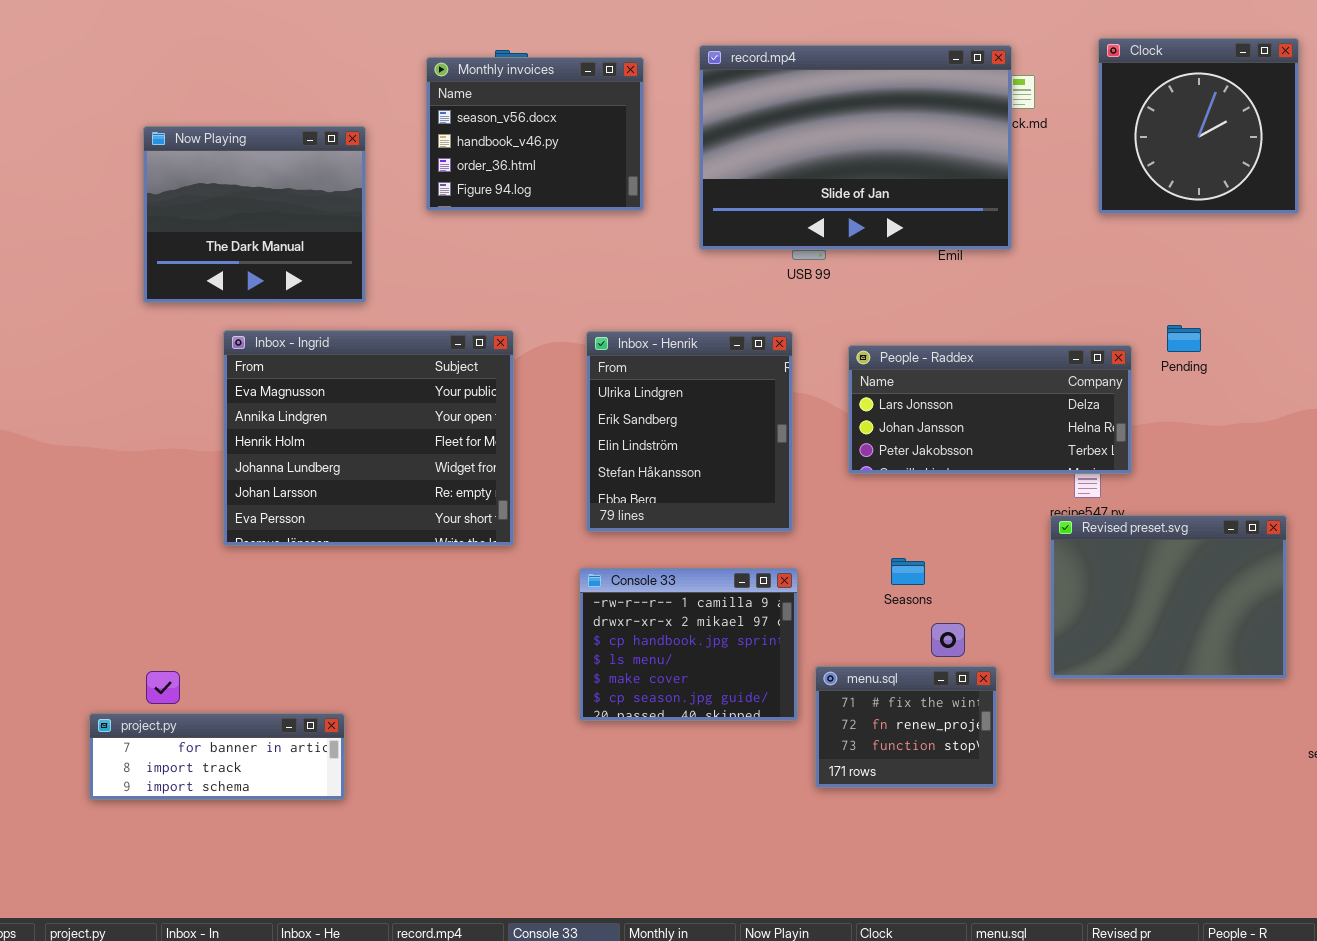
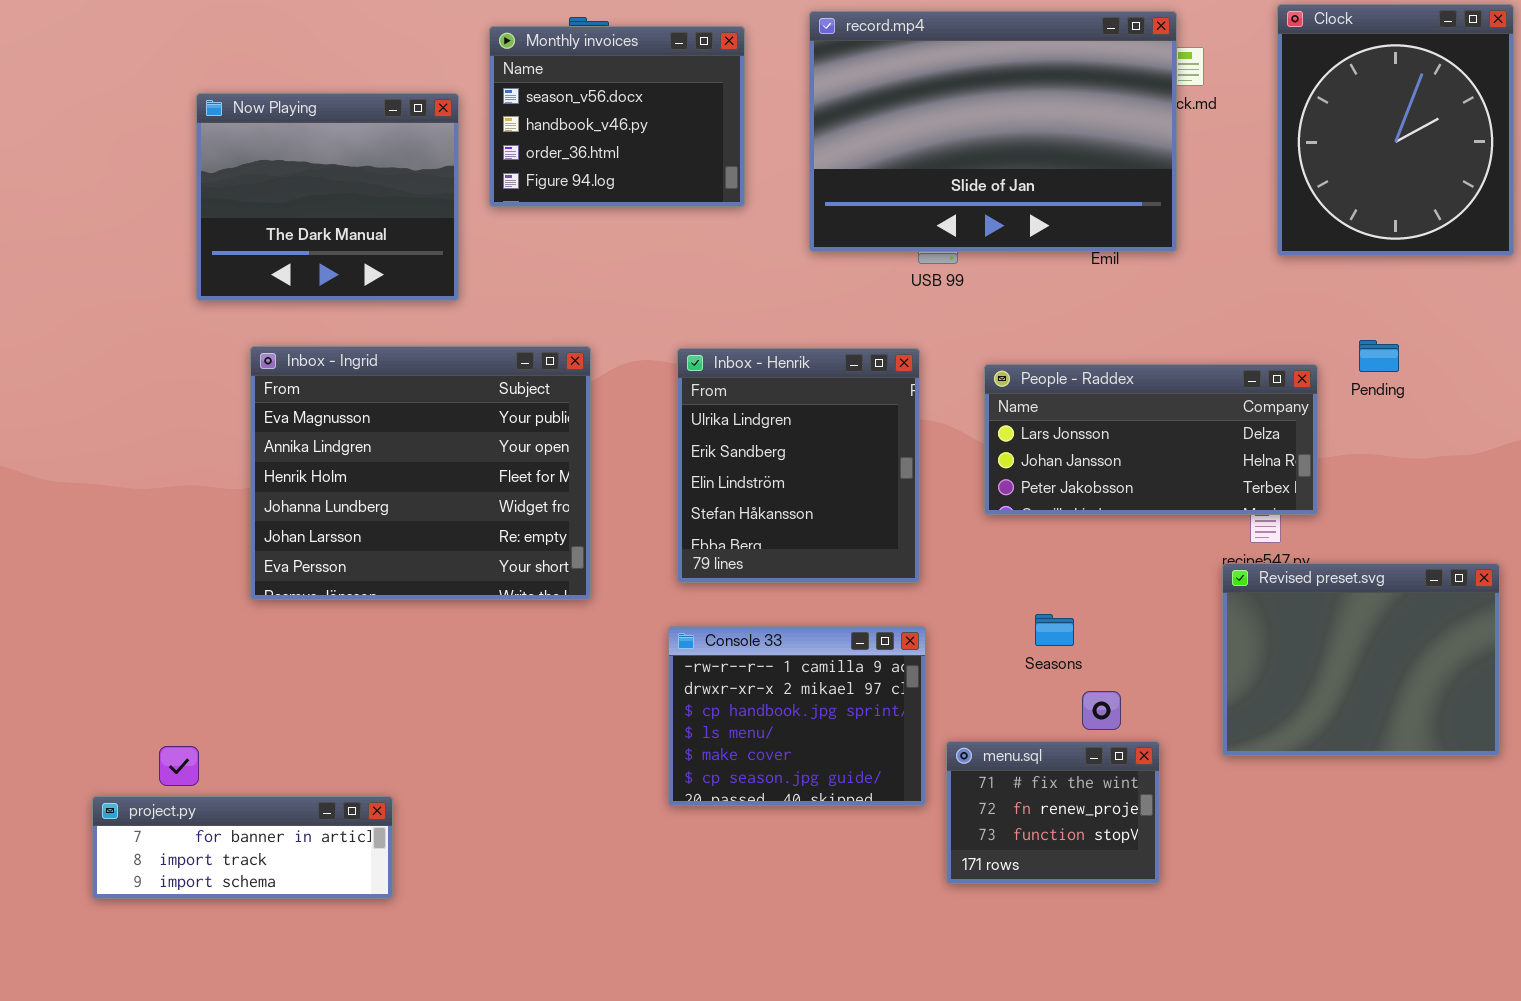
Clock: [1098,38,1299,214] -> [1277,4,1514,256], resized
Now Playing: [143,126,366,303] -> [196,93,459,301], moved

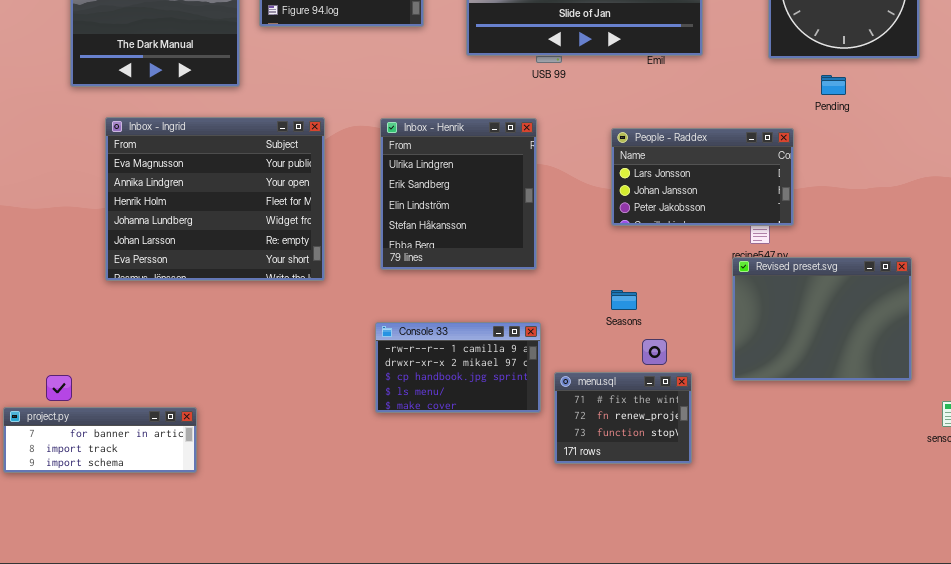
Pending: [1359,340,1399,372] -> [821,75,846,95], moved
People - Raddex: [984,364,1318,515] -> [611,128,794,226], resized
Console 33: [668,626,926,806] -> [375,322,541,413], resized

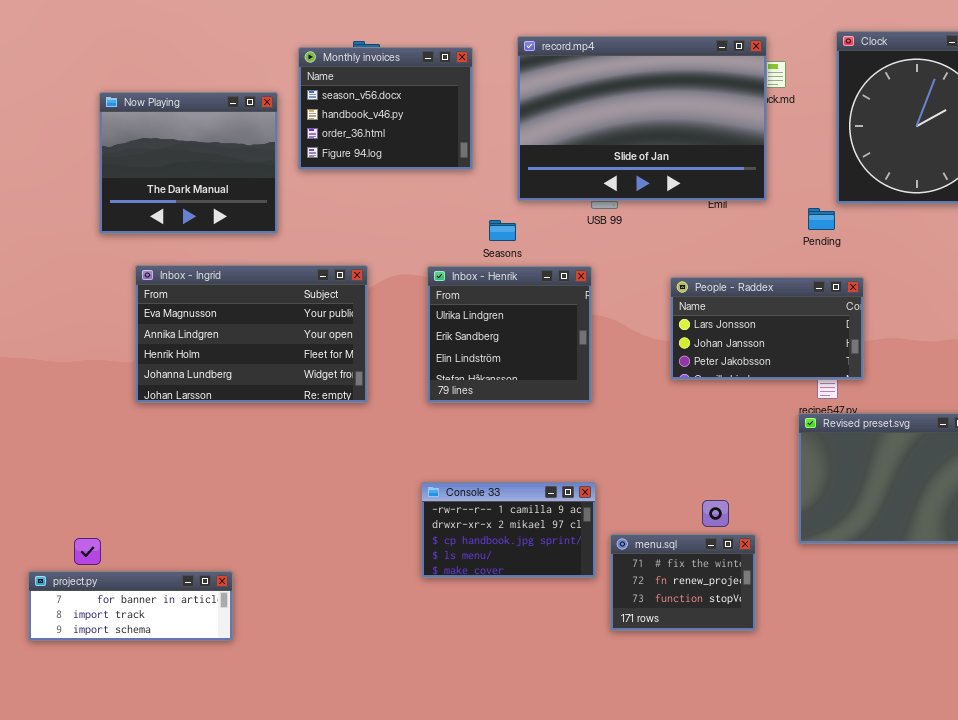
Pending: [821,75,846,95] -> [808,208,835,230], moved
Inbox - Ingrid: [105,117,325,281] -> [135,265,368,403], resized
Inbox - Henrik: [380,118,537,270] -> [427,266,592,403], resized
Seasons: [611,290,637,310] -> [489,220,516,241], moved

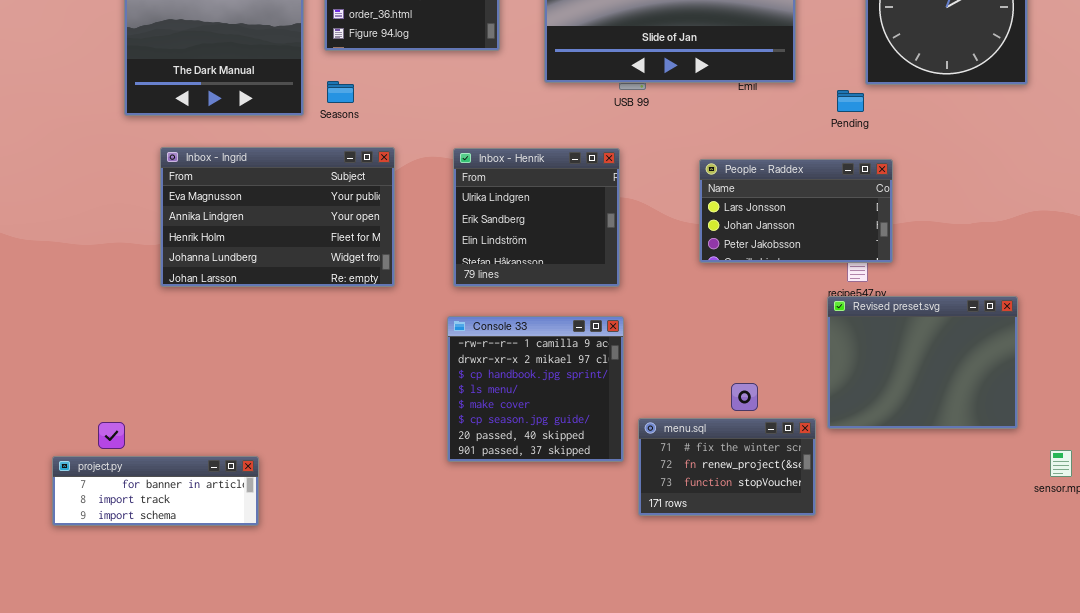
Seasons: [489,220,516,241] -> [327,81,354,103], moved
Console 33: [421,482,596,578] -> [447,316,624,462], resized
menu.sql: [610,534,756,631] -> [638,418,816,516], resized

